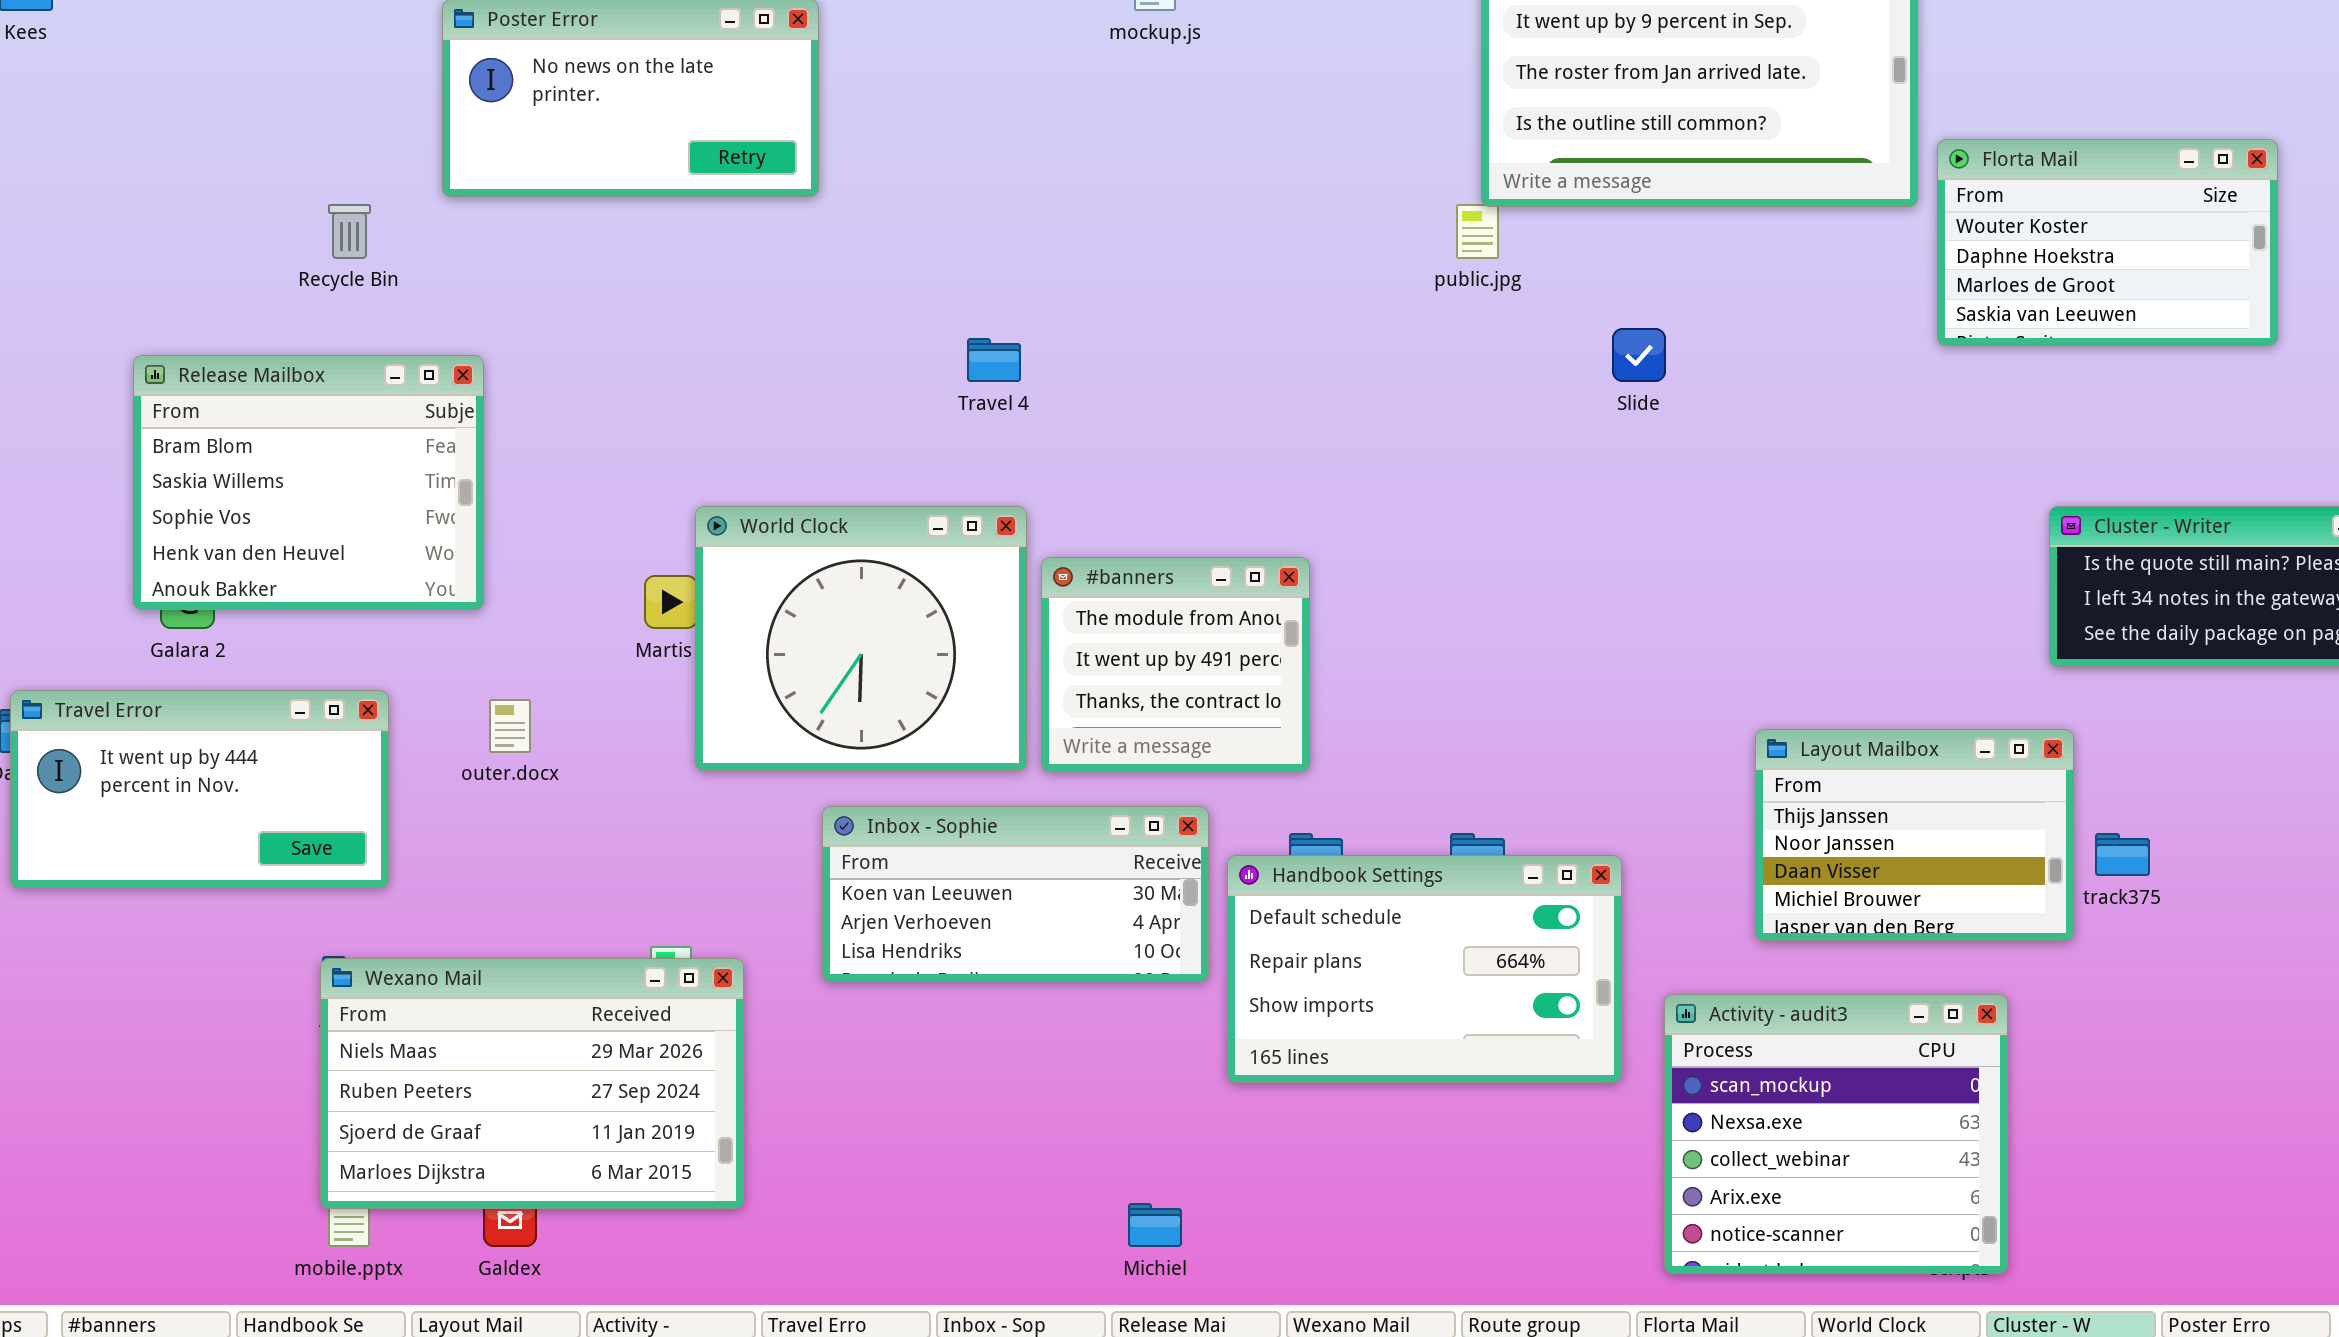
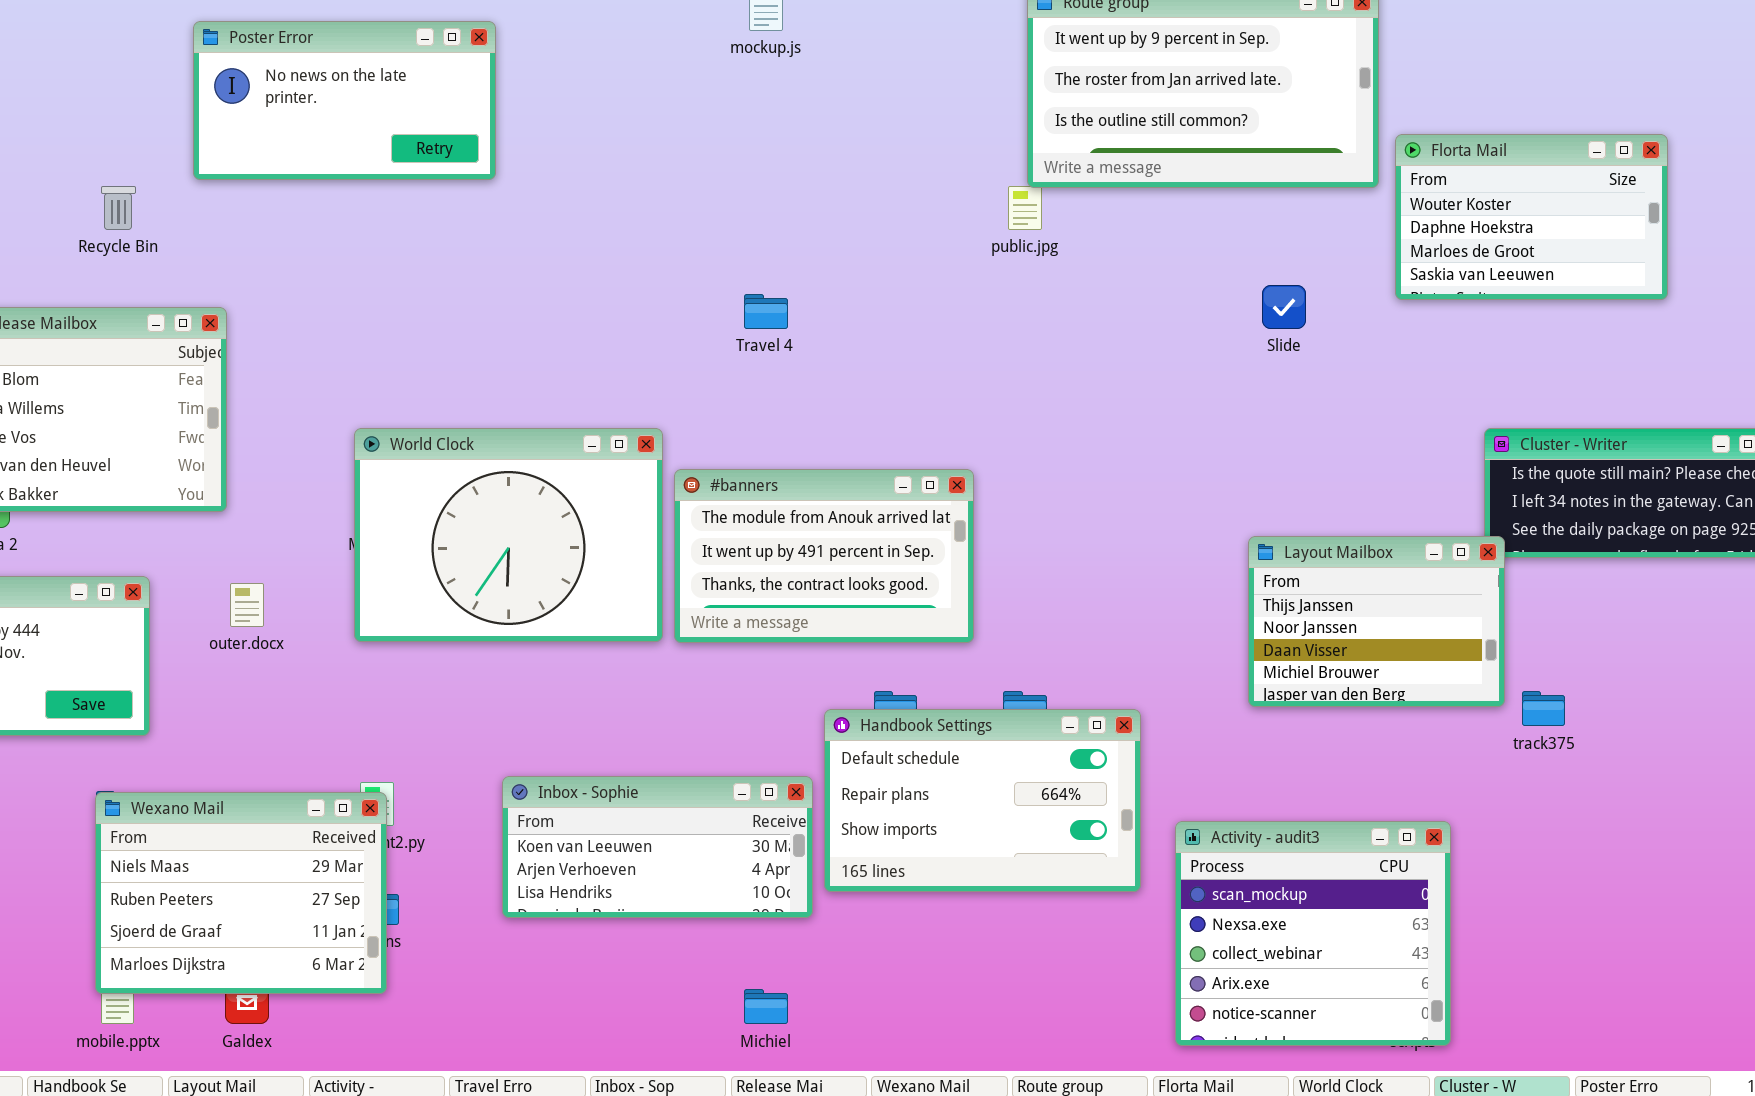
Slide: [1612,328,1666,382] -> [1262,285,1306,329], moved
Travel 4: [967,338,1021,382] -> [744,294,788,329], moved
World Clock: [695,506,1027,771] -> [354,428,663,642], resized
#banners: [1041,557,1310,772] -> [674,469,974,643], resized
Layout Mailbox: [1755,729,2074,941] -> [1248,536,1505,707], moved
Inbox - Sophie: [822,806,1209,982] -> [502,776,813,918], moved
Wexano Mail: [320,958,744,1209] -> [95,792,387,994], resized

